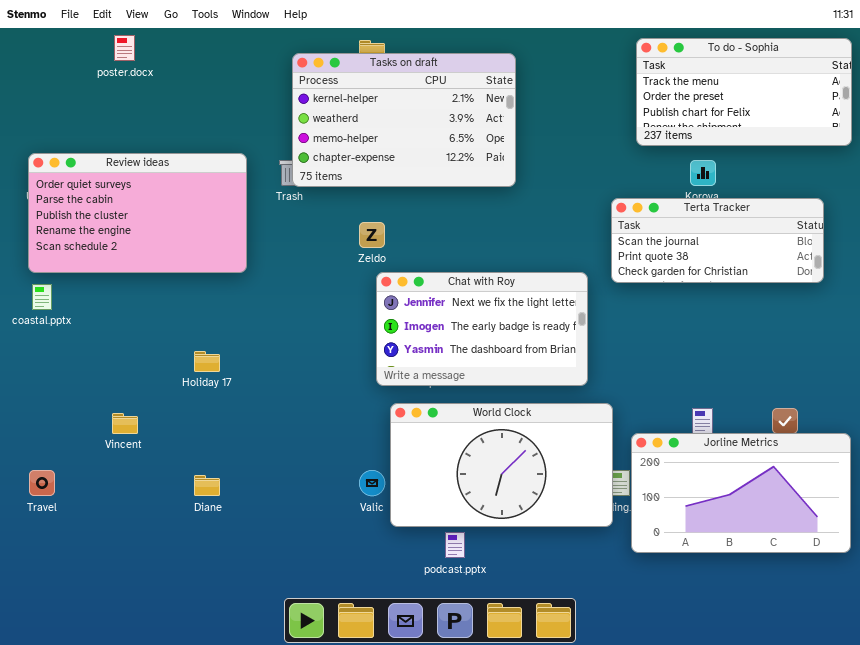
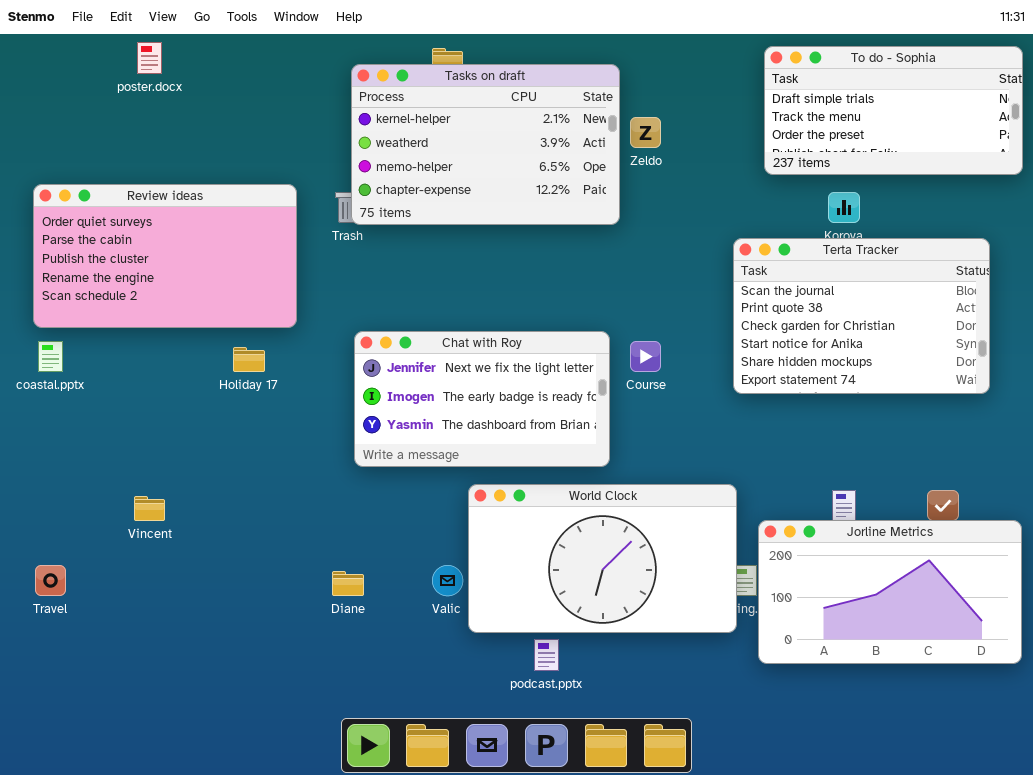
To do - Sophia: [636,38,852,146] -> [764,46,1023,175], scrolled up 1 row
Terta Tracker: [611,198,824,283] -> [733,238,990,394], resized
Zeldo: [359,222,385,248] -> [630,117,661,148], moved
Chat with Roy: [376,272,588,386] -> [354,331,610,467], moved
Holiday 17: [194,351,220,372] -> [233,347,265,372], moved
Diane: [194,475,220,496] -> [332,571,364,596], moved

